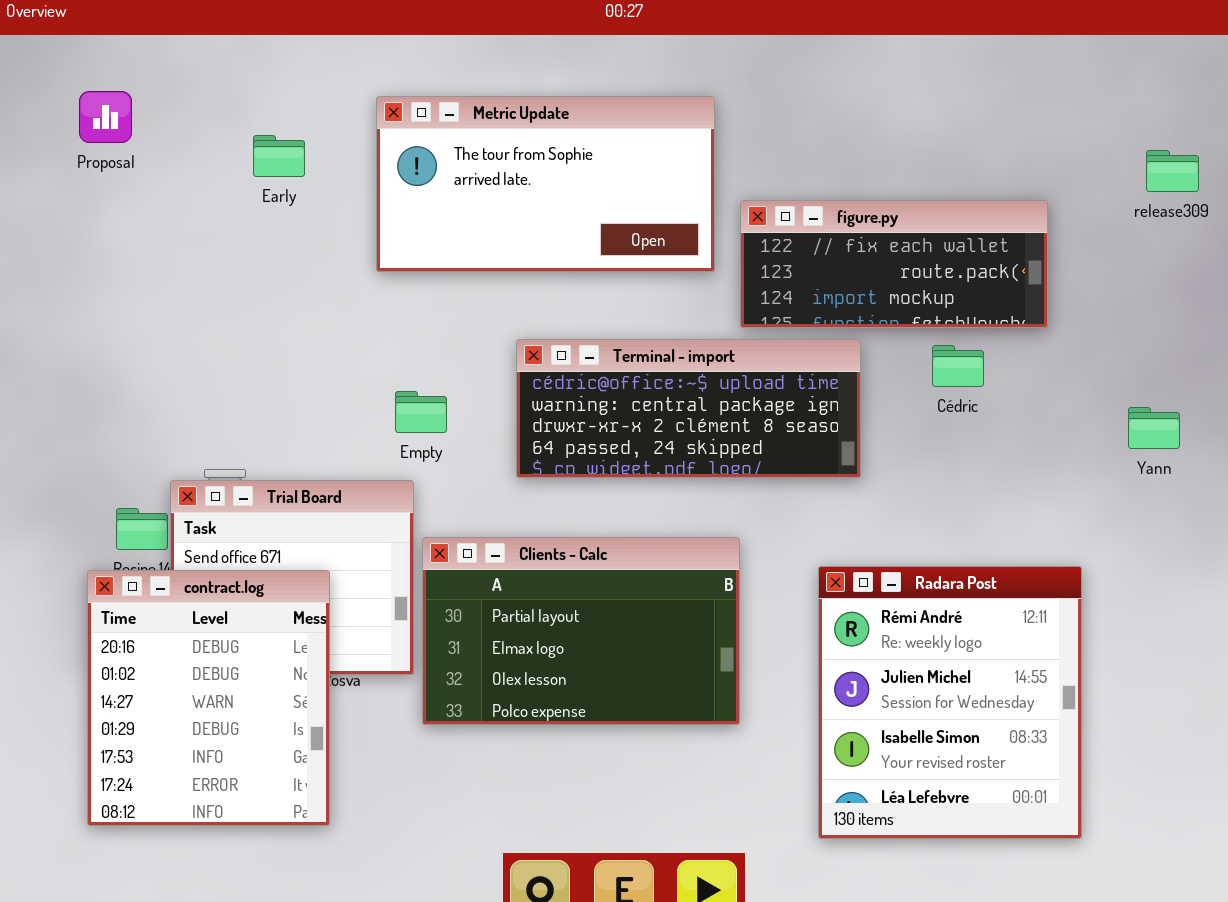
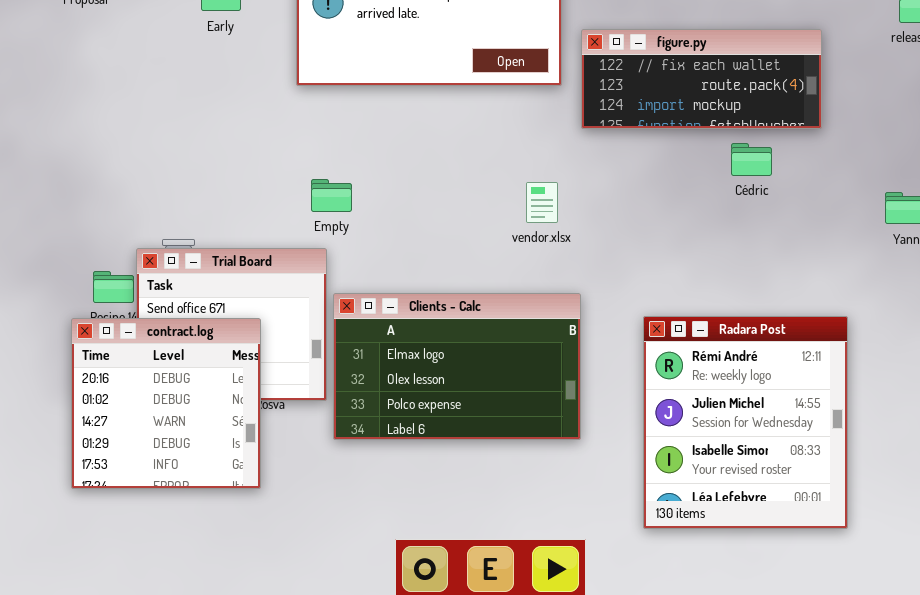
Terminal - import: [516,339,861,478] -> none, closed
Clients - Calc: [422,537,740,725] -> [333,293,581,440], scrolled down 1 row
contract.log: [87,570,330,826] -> [71,318,261,489], resized

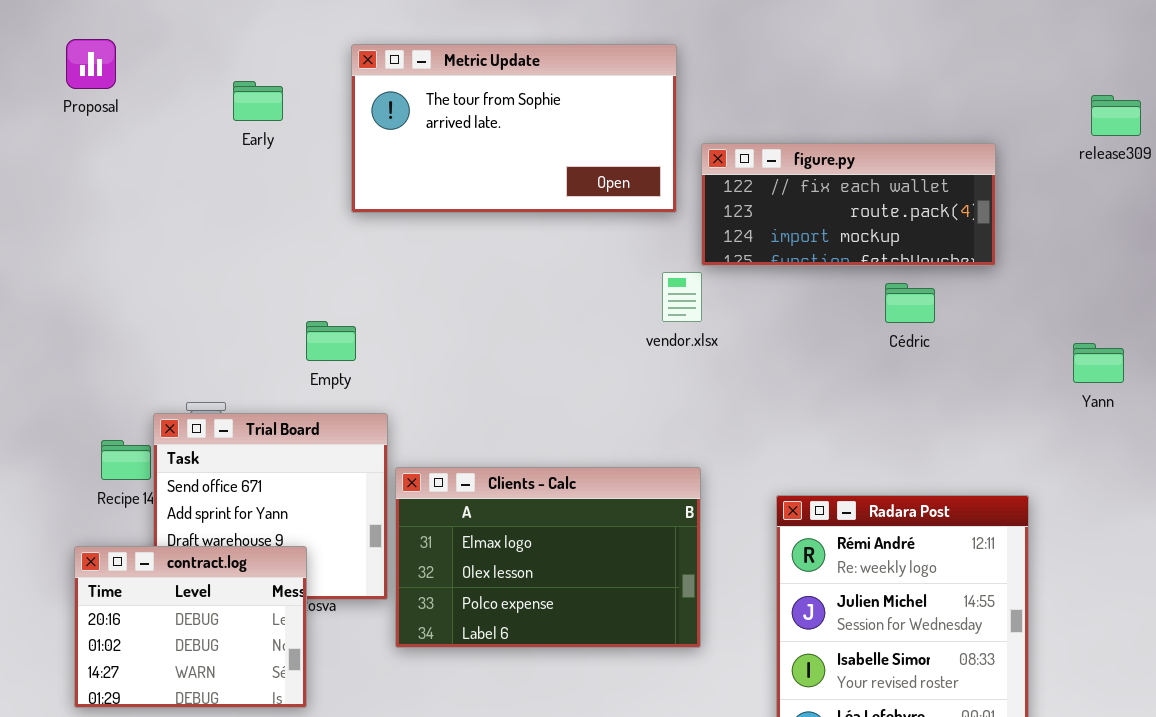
Empty: [311,179,352,212] -> [306,321,356,361], moved
vendor.xlsx: [526,182,558,223] -> [662,272,702,322], moved
contract.log: [71,318,261,489] -> [74,546,307,708], resized

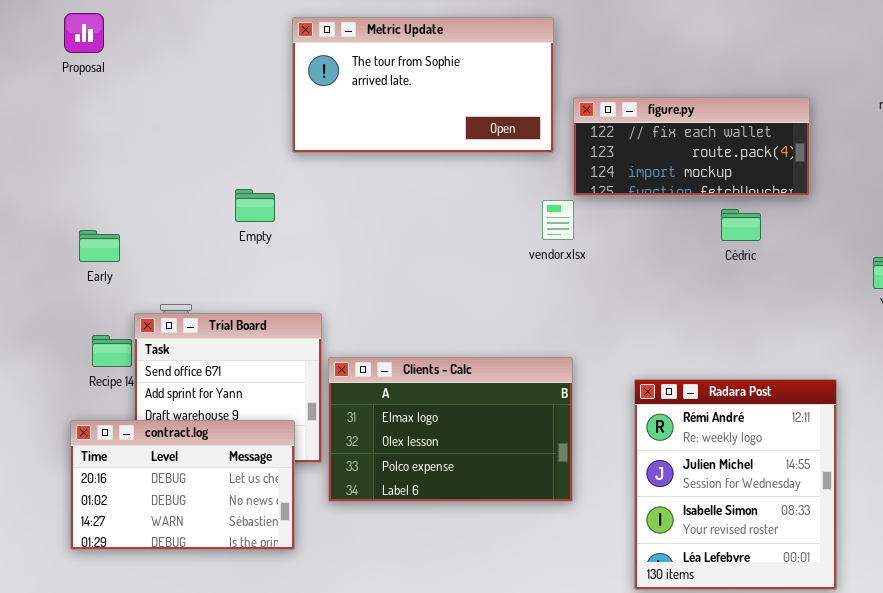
Early: [233,81,283,121] -> [79,230,120,262], moved
Empty: [306,321,356,361] -> [235,189,275,222], moved
contract.log: [74,546,307,708] -> [70,420,295,550], resized

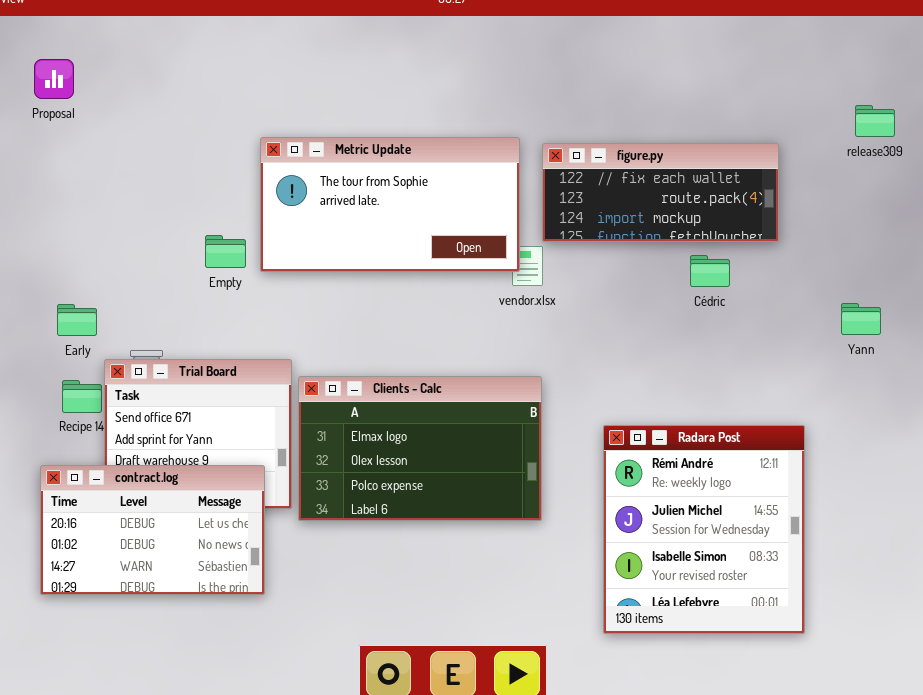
Metric Update: [292,17,554,153] -> [260,137,520,272], moved
Early: [79,230,120,262] -> [57,304,97,336], moved
Clients - Calc: [328,357,573,502] -> [298,376,542,521], moved

